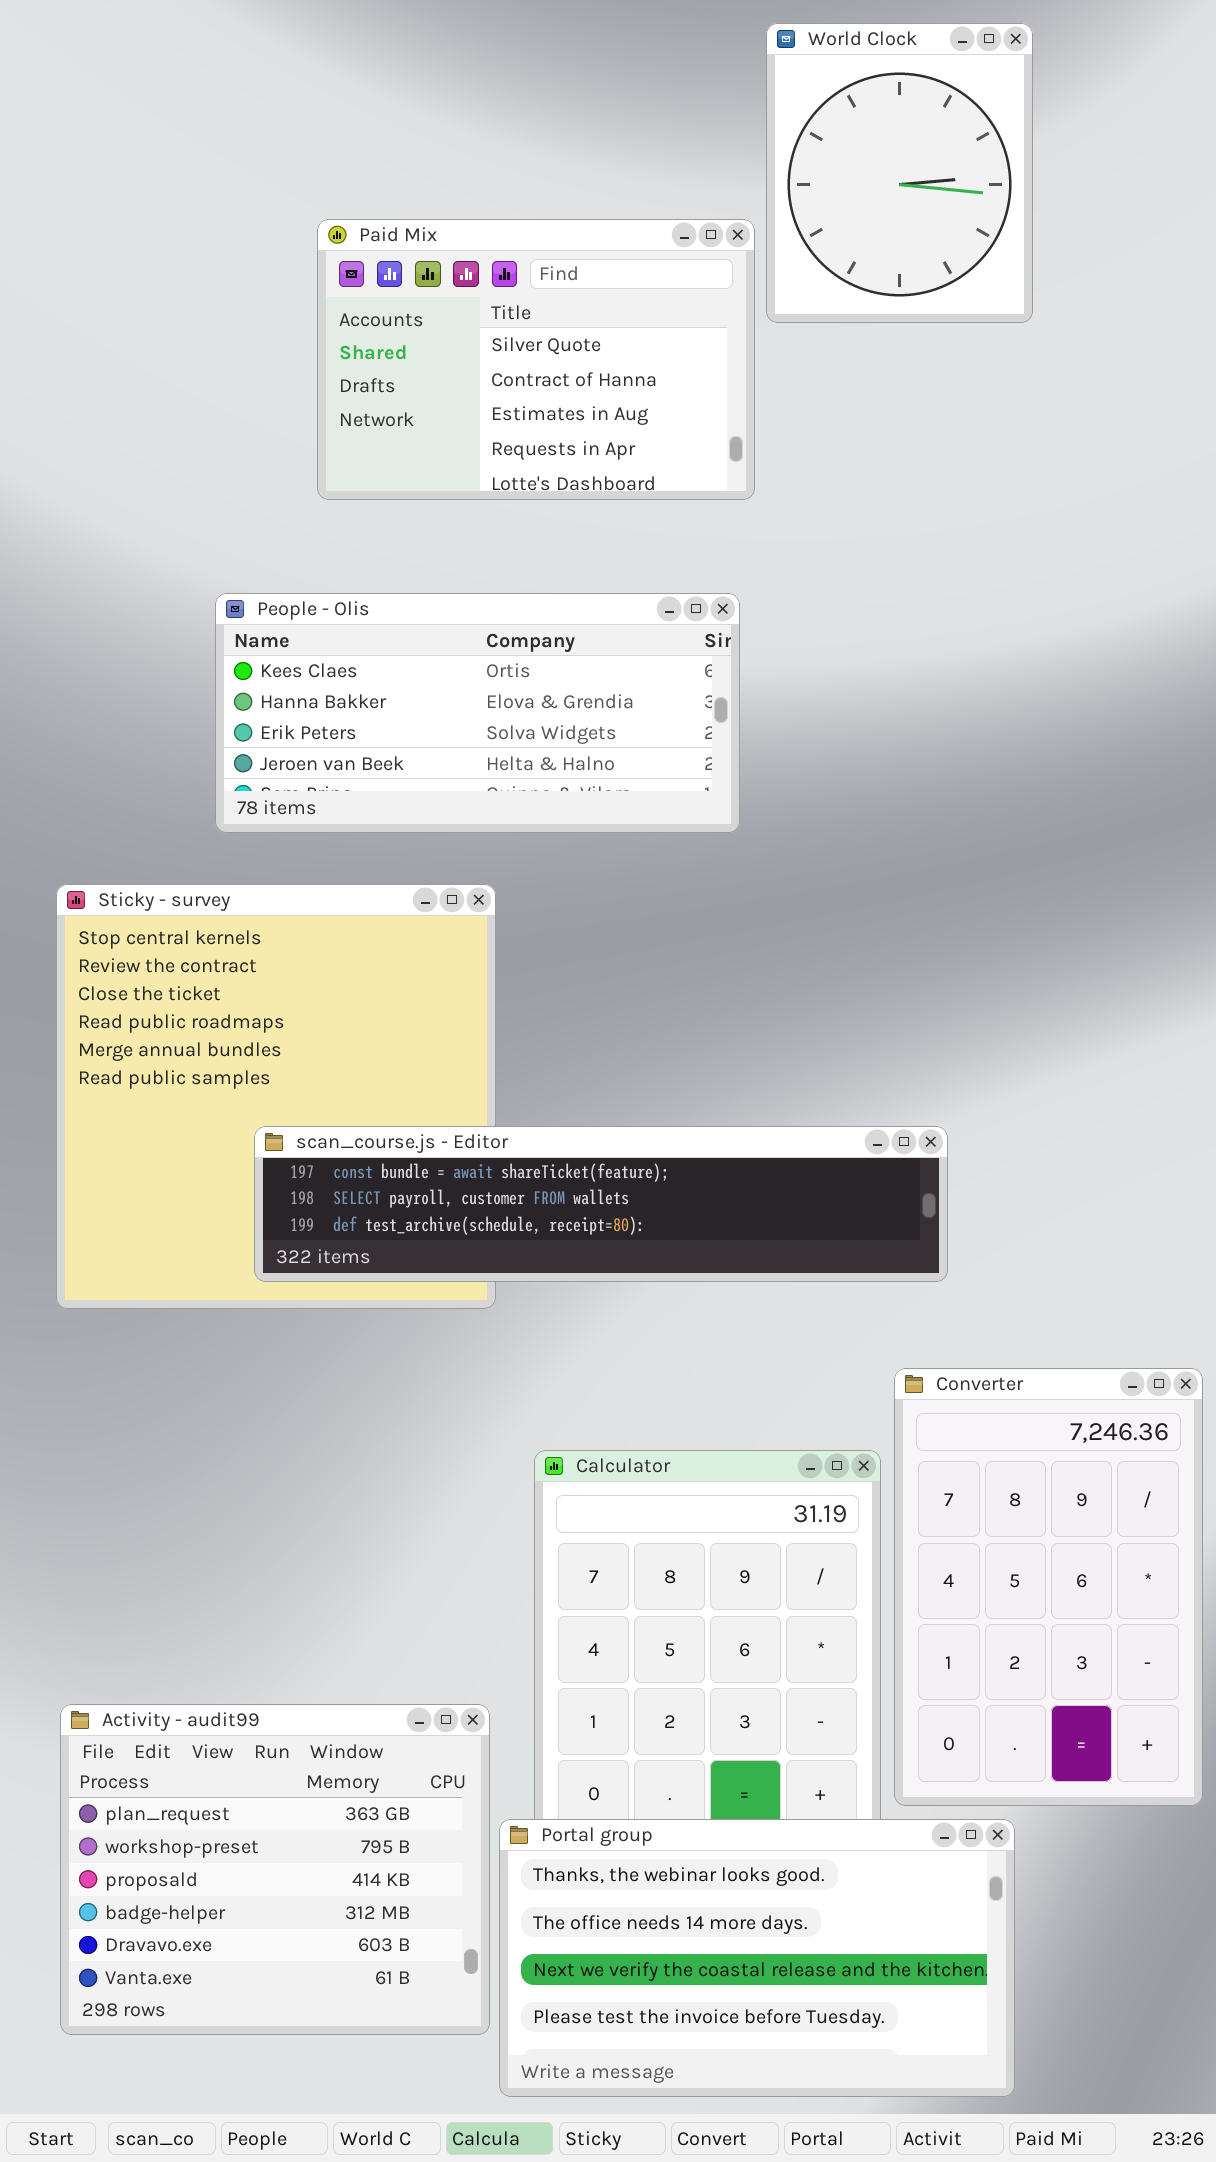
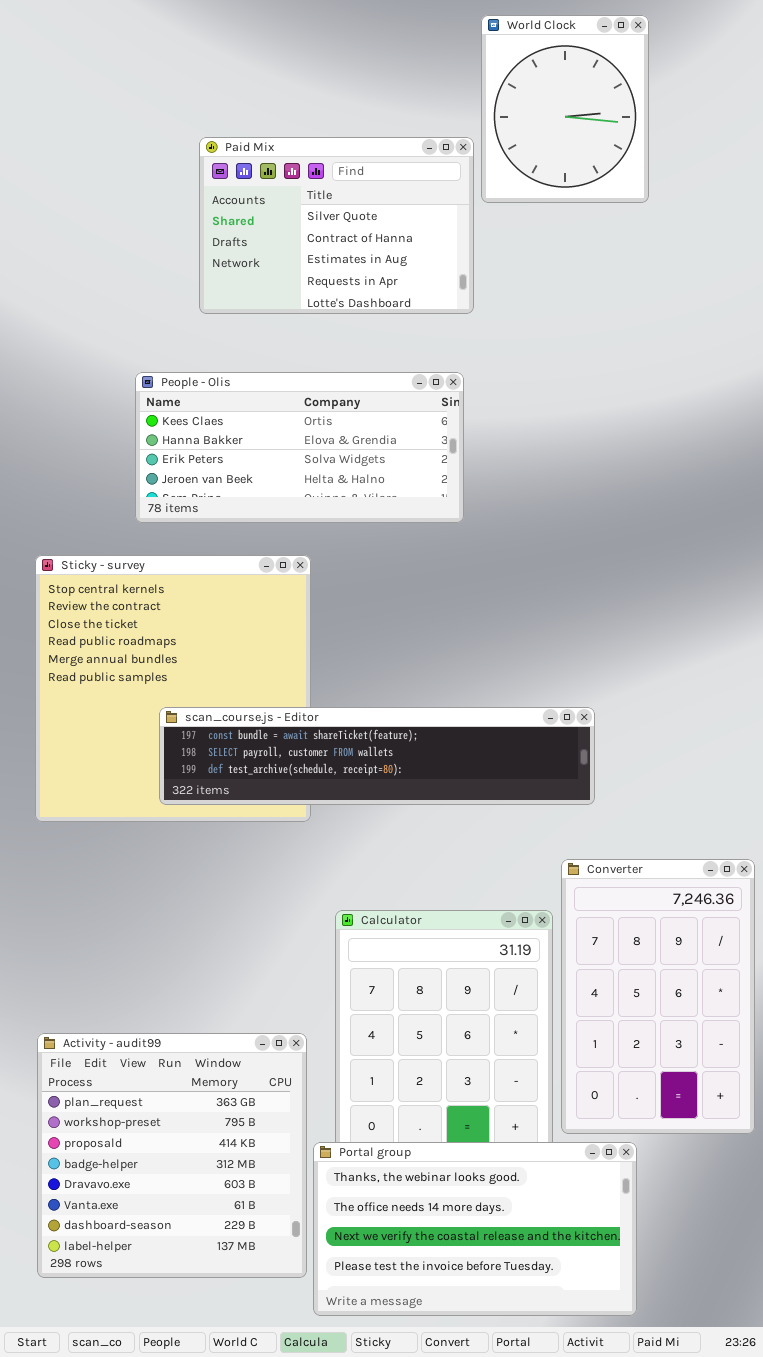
Activity - audit99: [60,1704,490,2035] -> [37,1033,307,1278], resized

